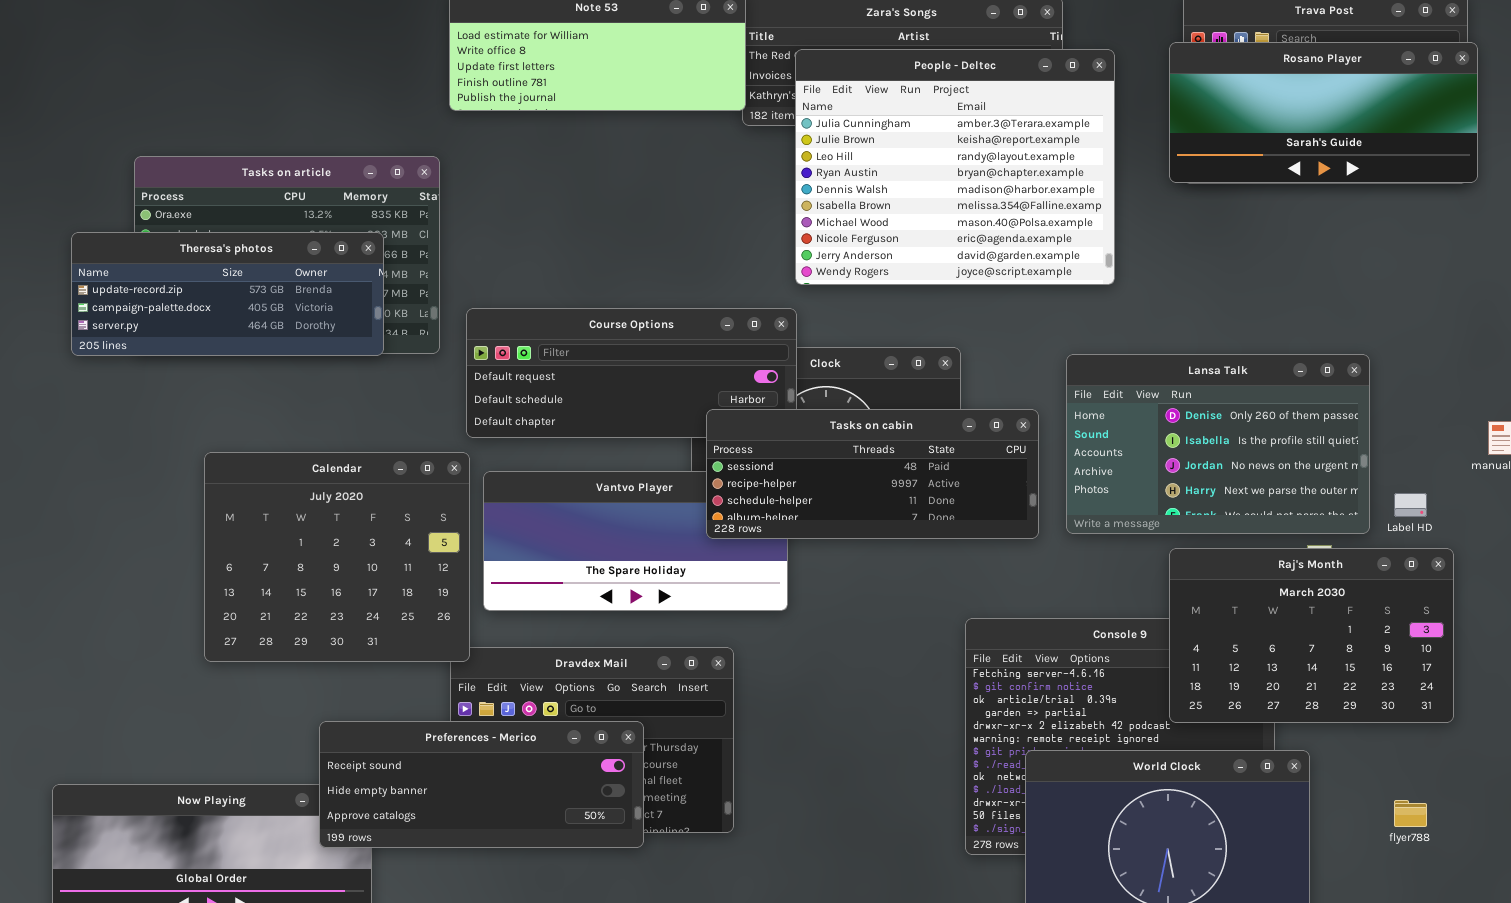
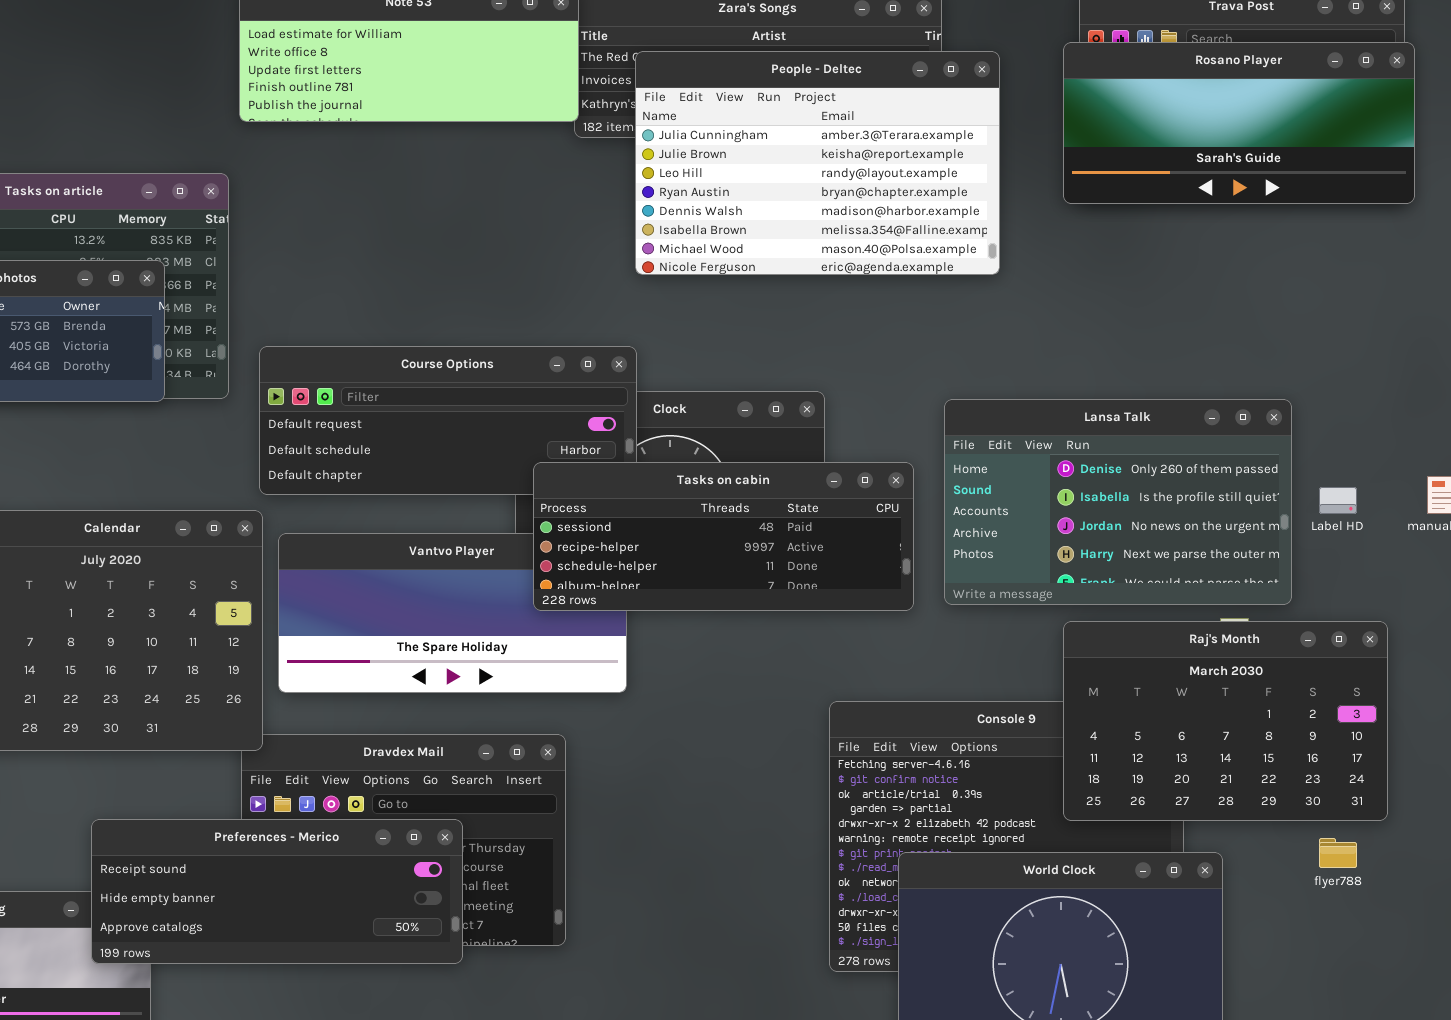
People - Deltec: [795,49,1115,285] -> [635,51,1000,275], resized
Label HD: [1394,493,1427,517] -> [1319,487,1357,514], moved
flyer788: [1394,800,1427,827] -> [1319,838,1357,868], moved

